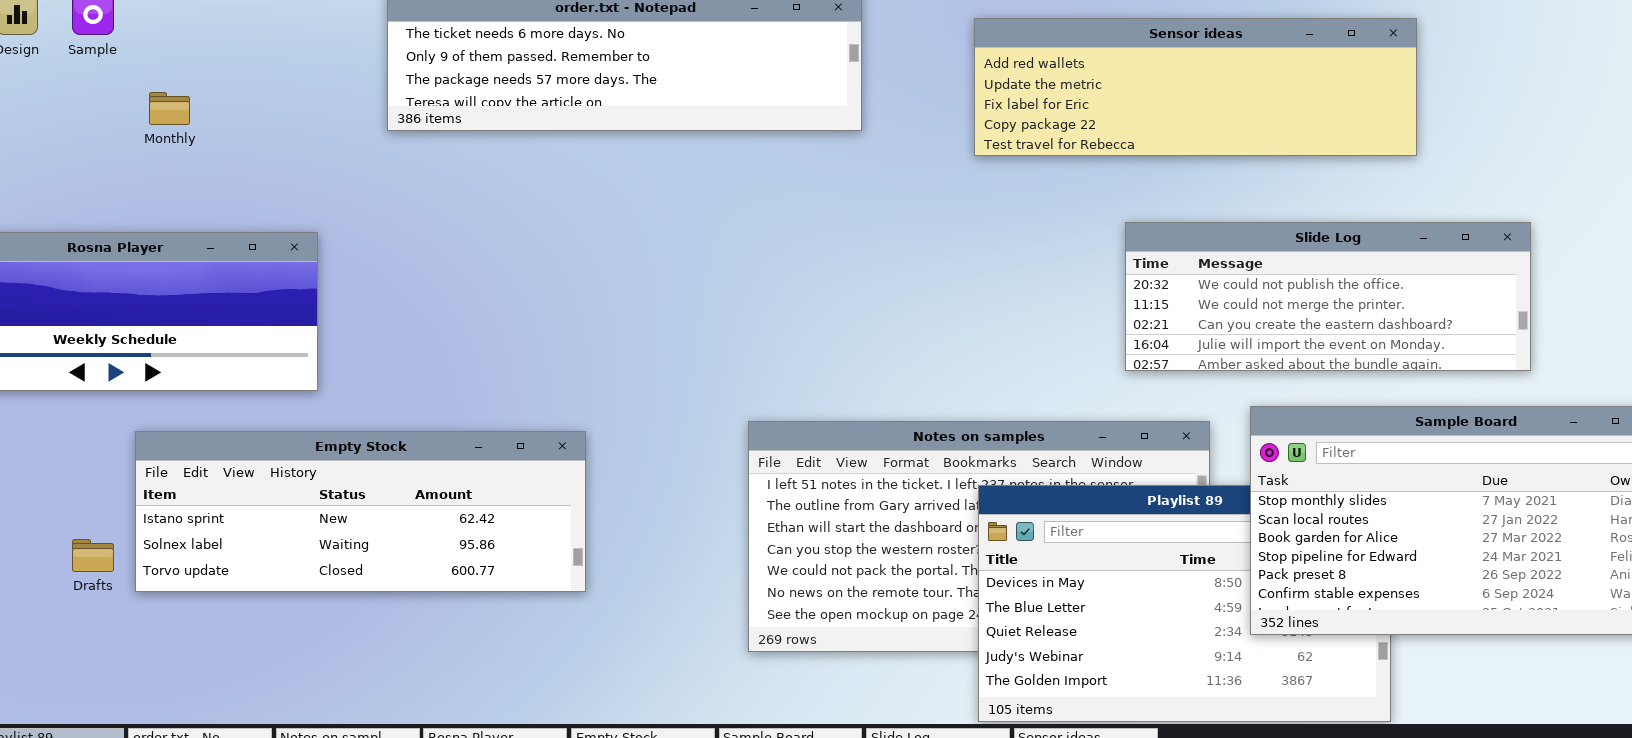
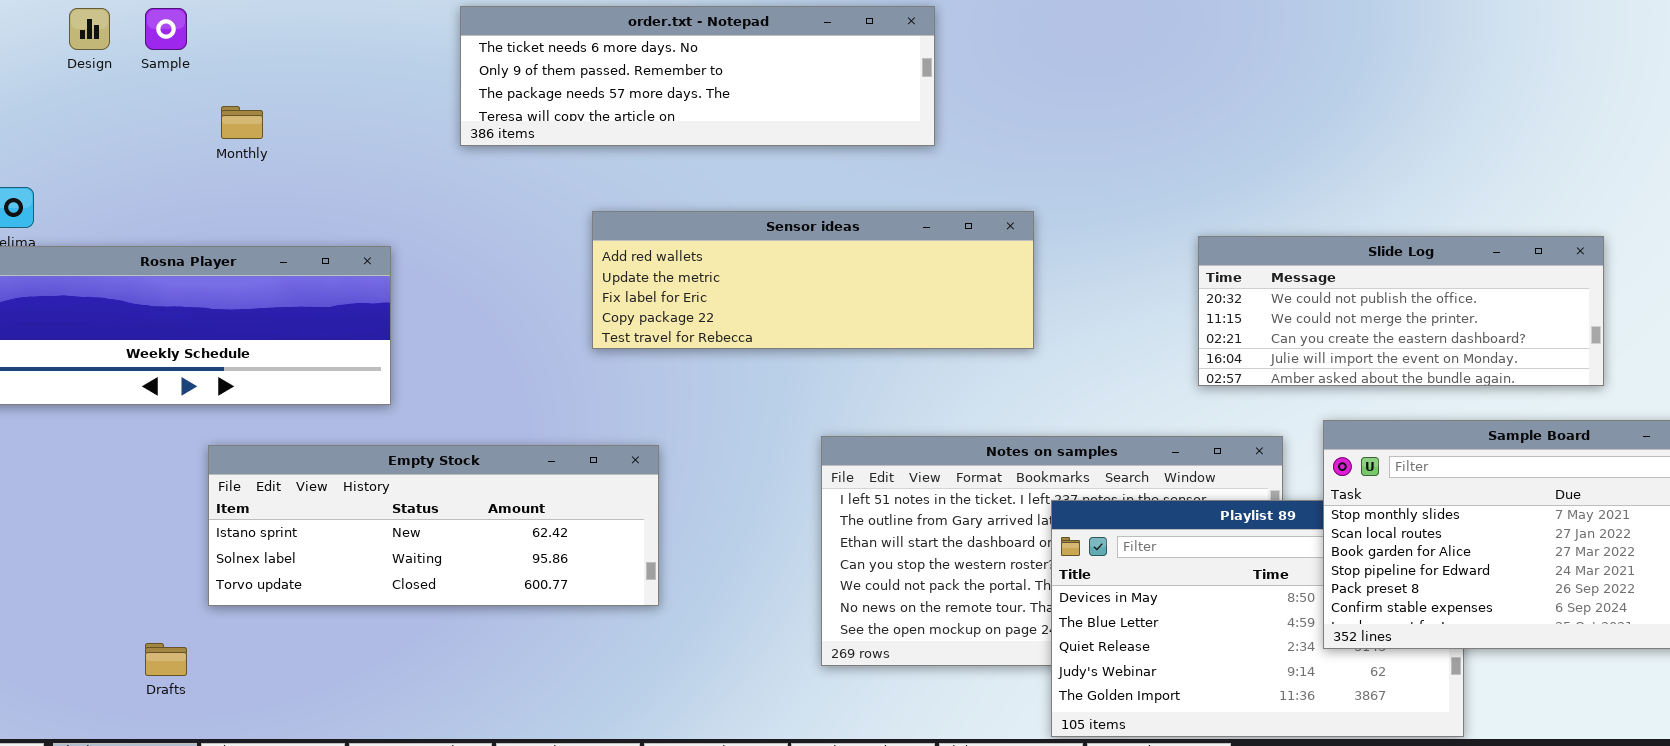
Sensor ideas: [974,18,1417,156] -> [592,211,1034,349], moved
Drafts: [72,539,114,572] -> [145,643,187,676], moved

